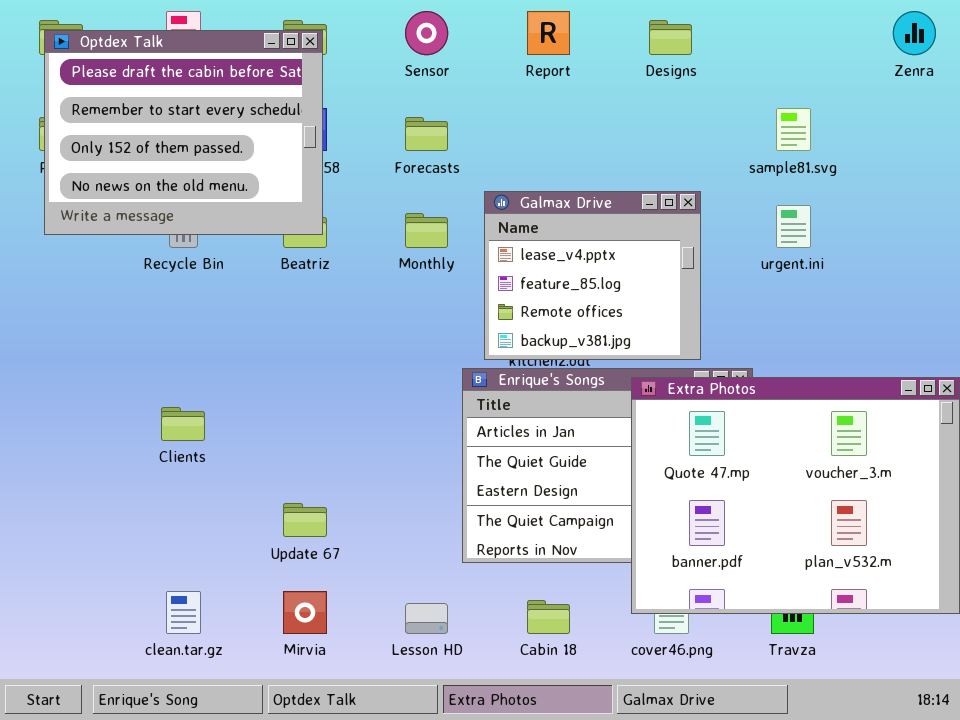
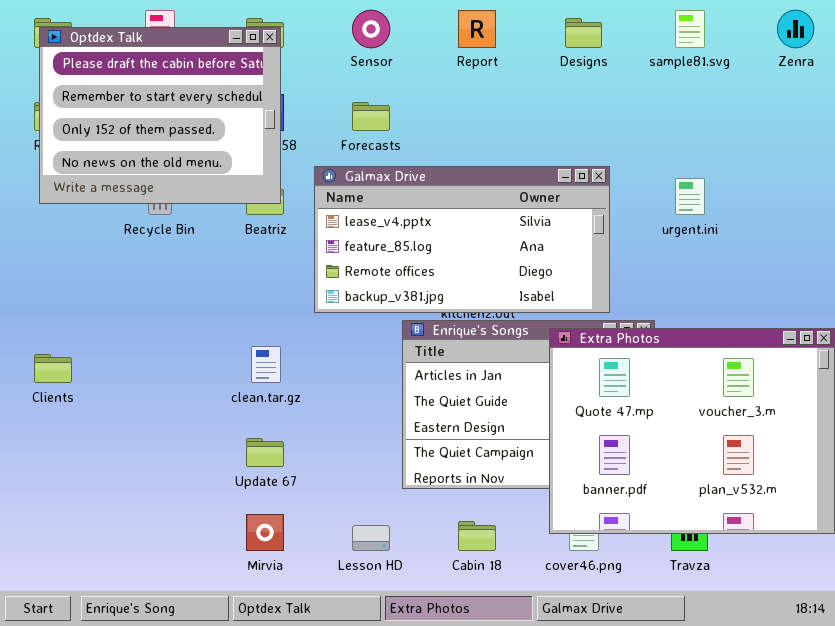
sample81.svg: [776,108,811,151] -> [675,10,705,48], moved
Galmax Drive: [484,191,701,360] -> [314,166,610,313], resized
Clients: [161,407,205,441] -> [34,354,72,383], moved
clean.tar.gz: [166,591,201,634] -> [251,346,281,383], moved

